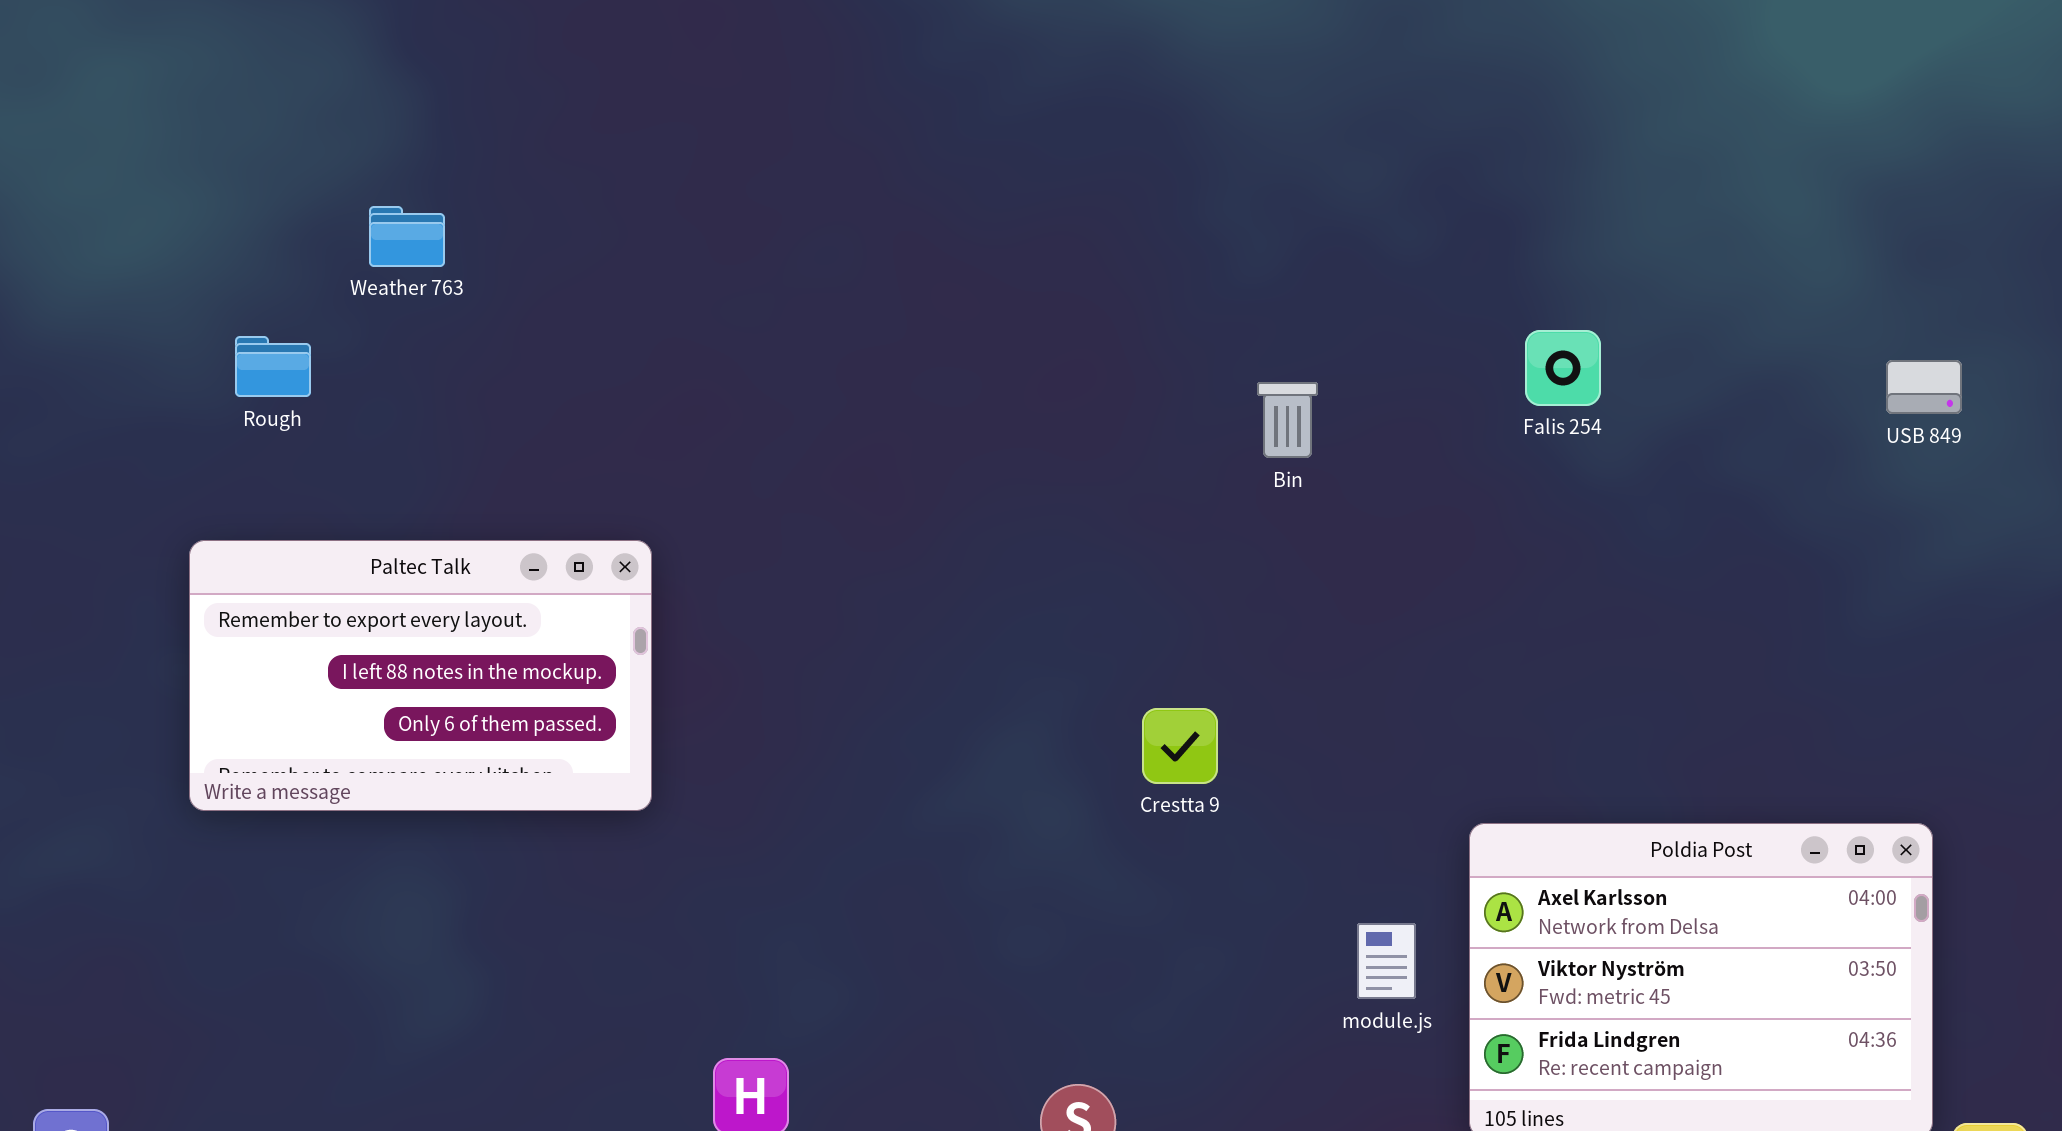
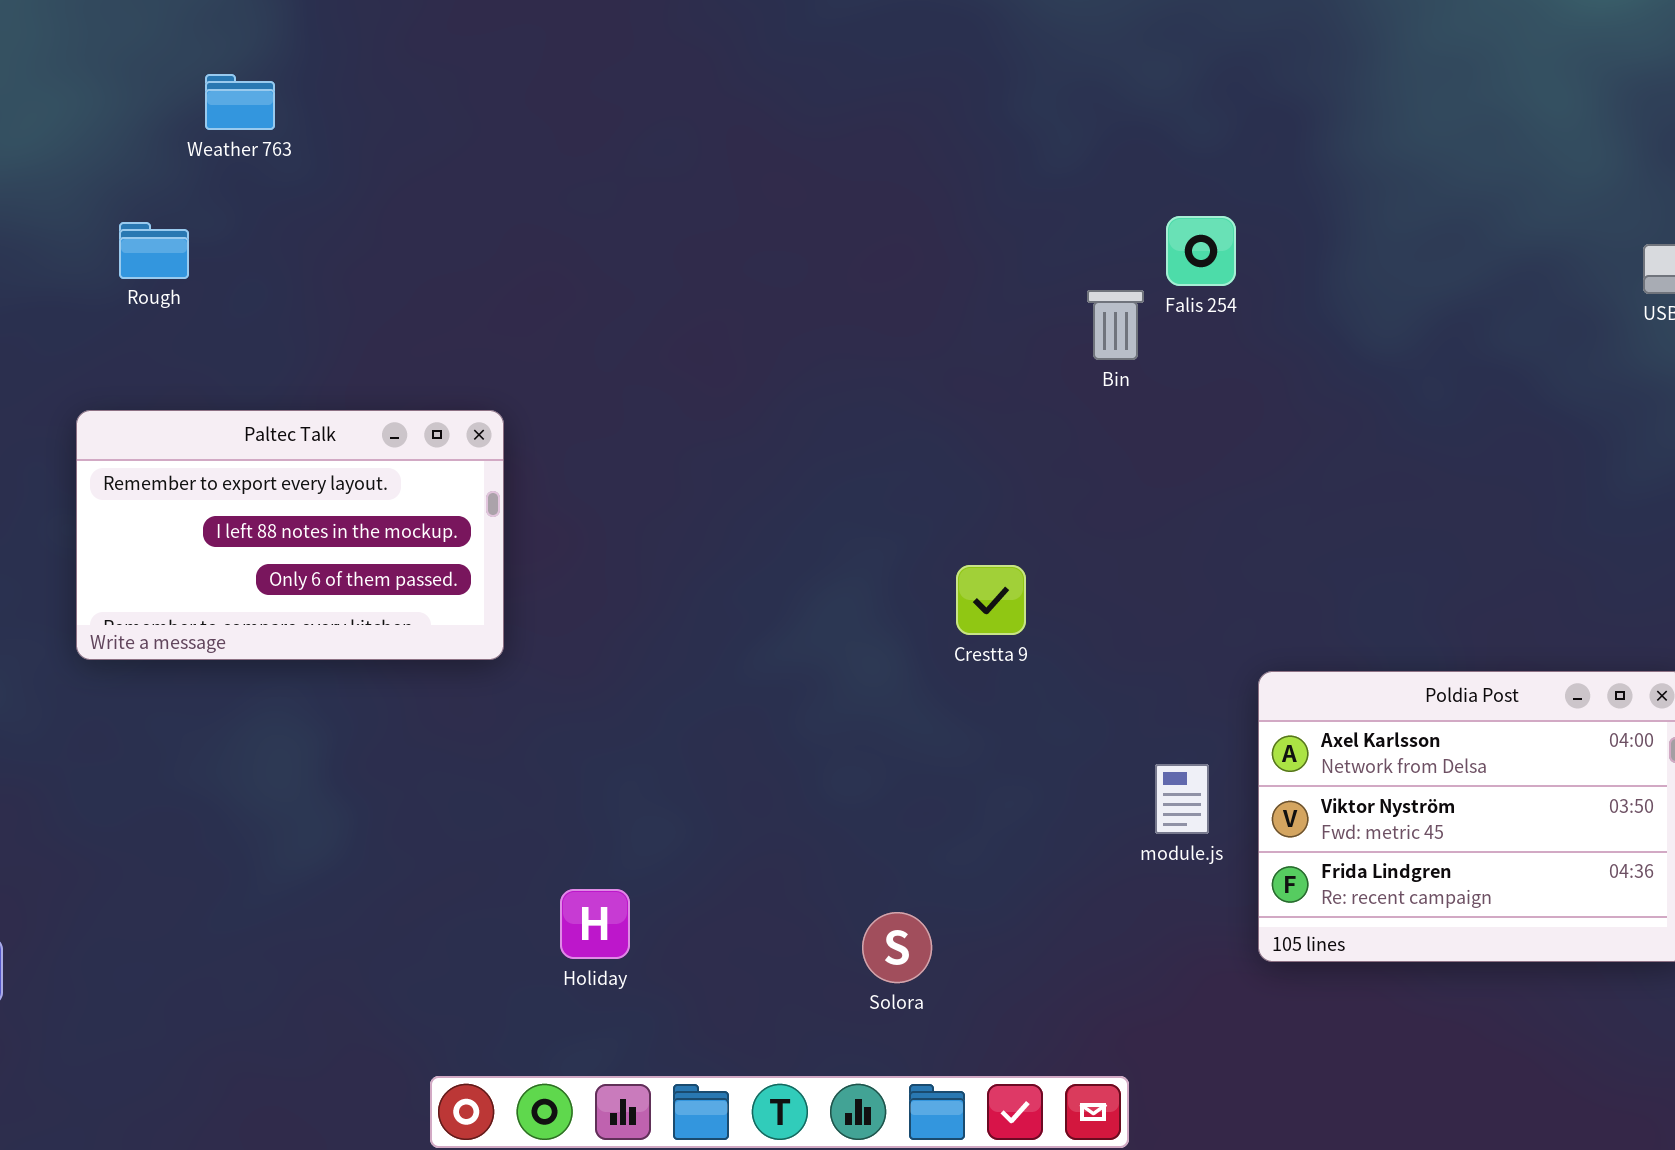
Weather 763: [369,206,445,267] -> [205,74,275,130], moved
Falis 254: [1525,330,1601,406] -> [1166,216,1236,286], moved
Bin: [1257,382,1318,458] -> [1087,290,1144,360], moved

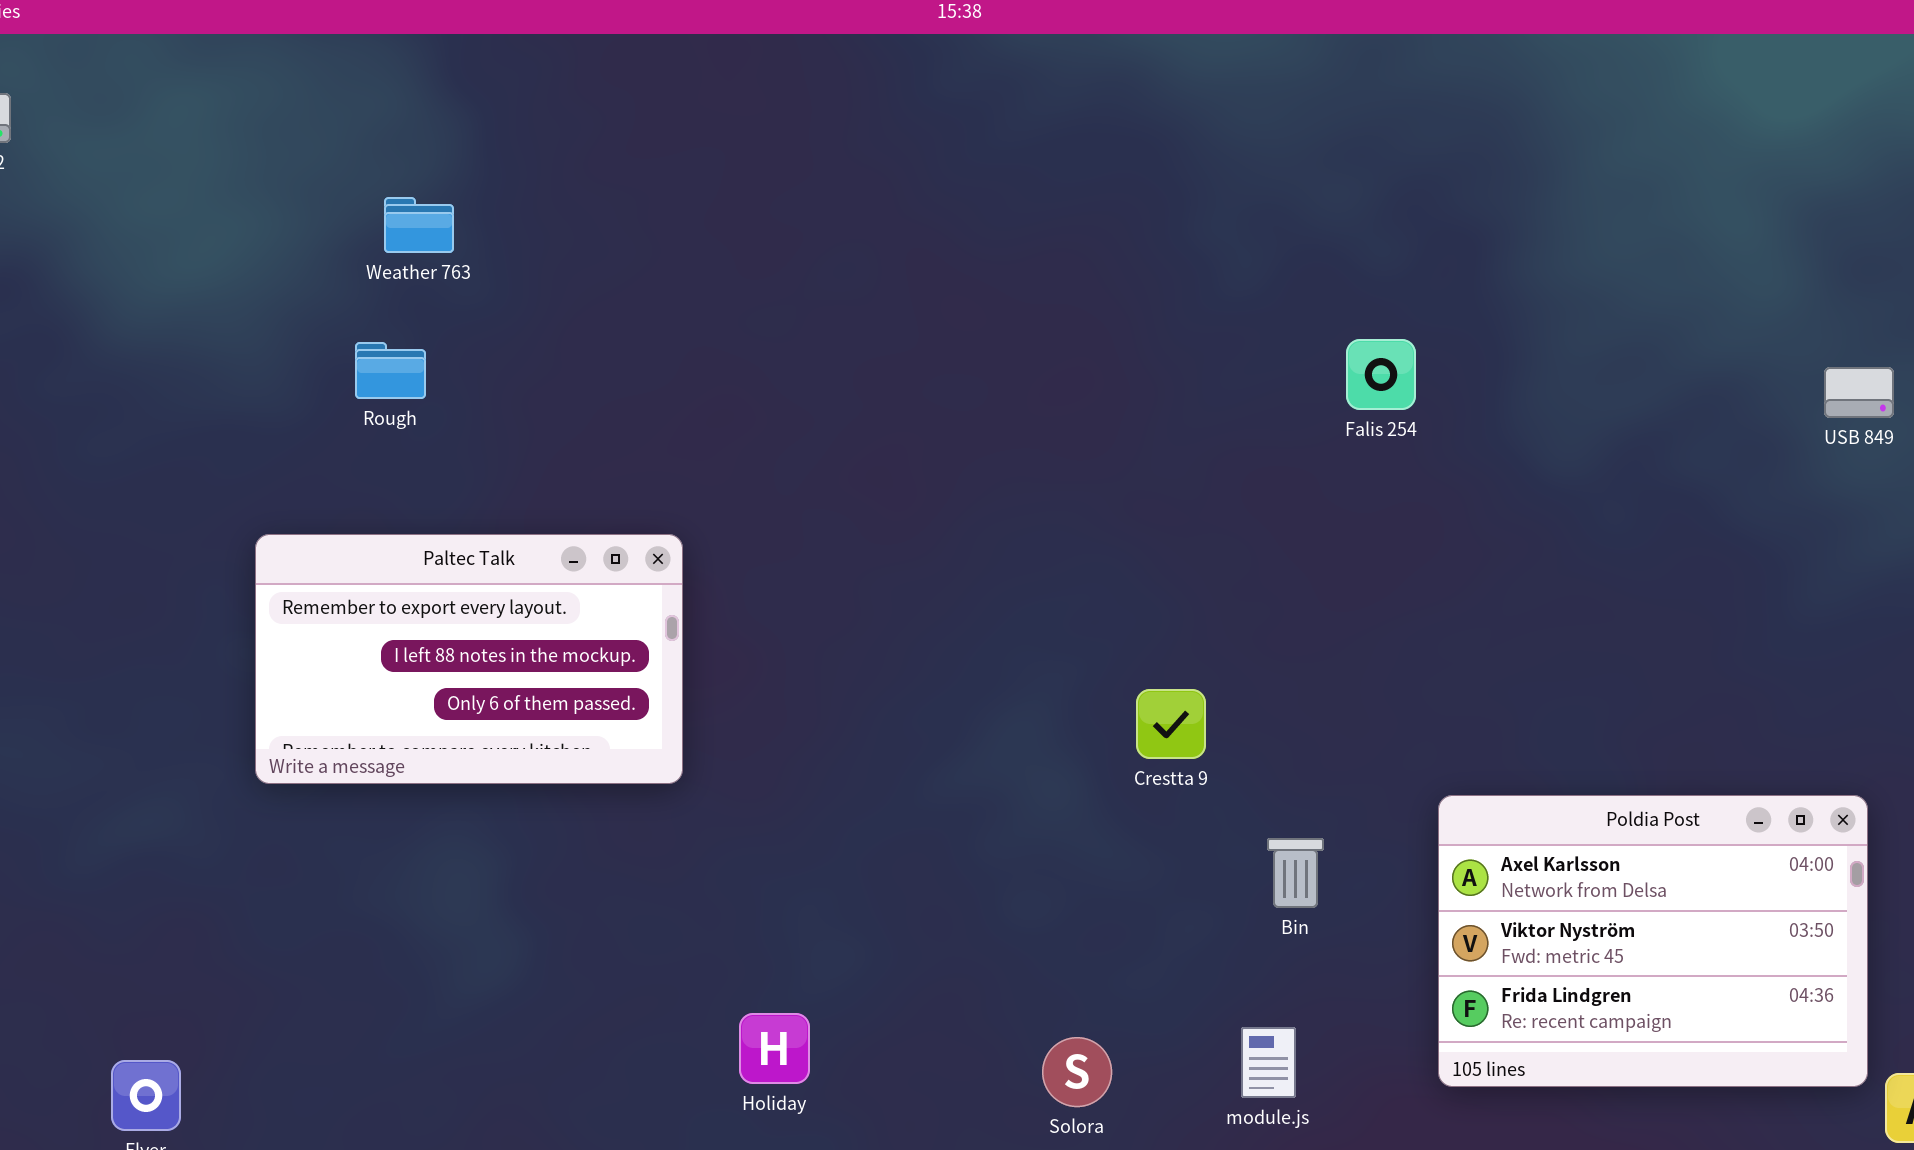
Rough: [119,222,189,279] -> [355,342,426,399], moved
Bin: [1087,290,1144,360] -> [1267,838,1324,908], moved
module.js: [1155,764,1209,834] -> [1241,1027,1296,1098], moved

